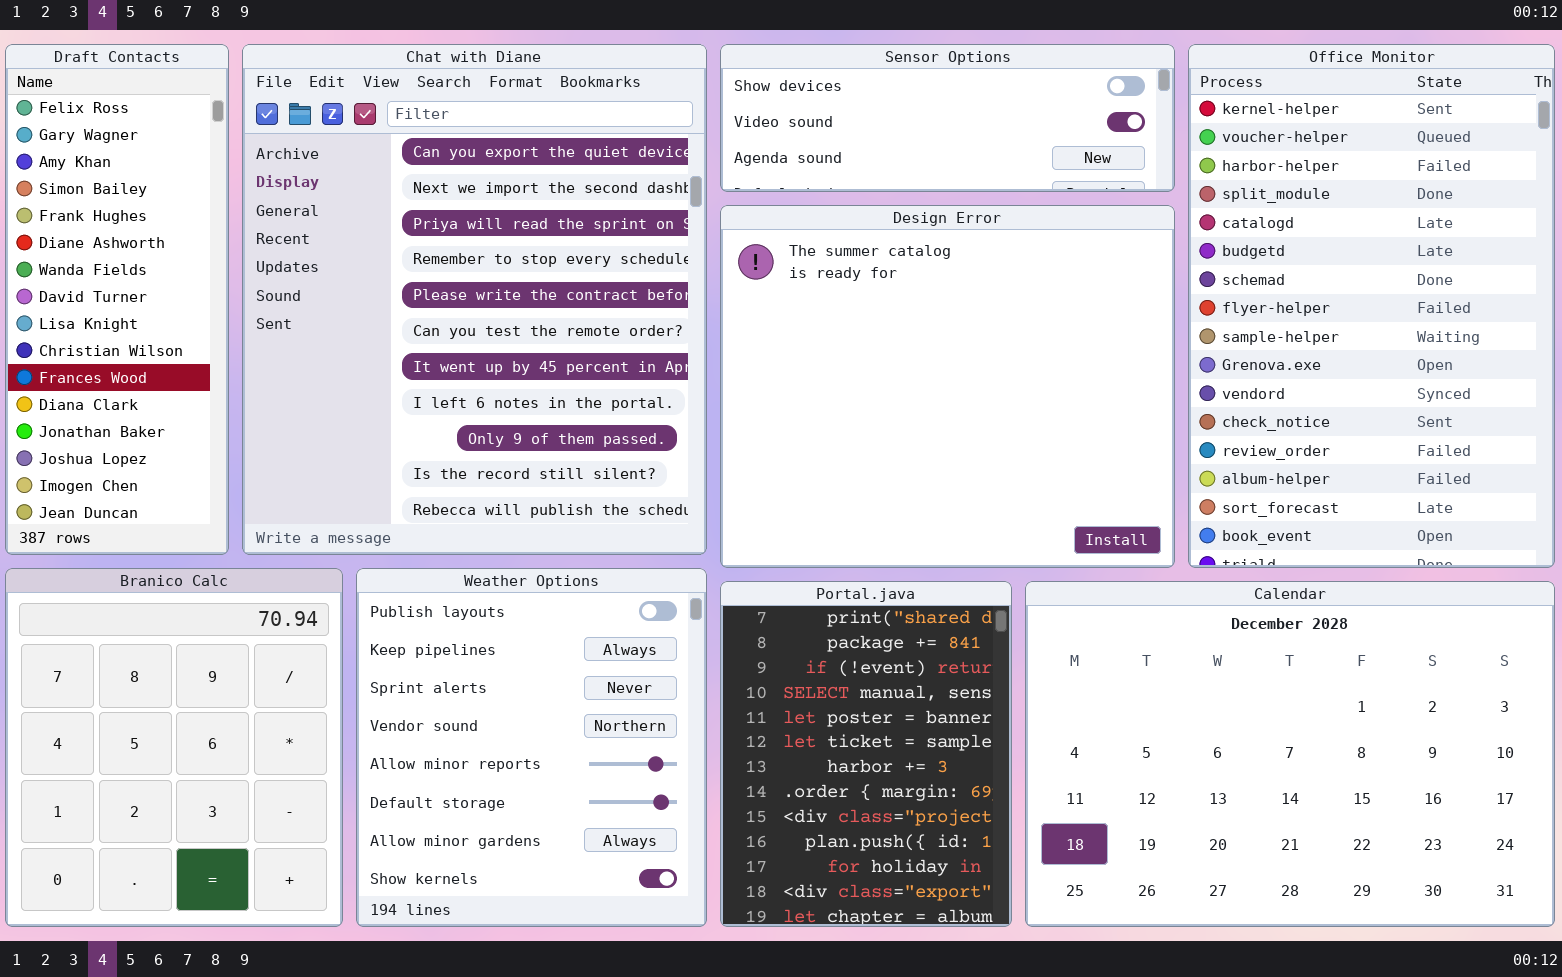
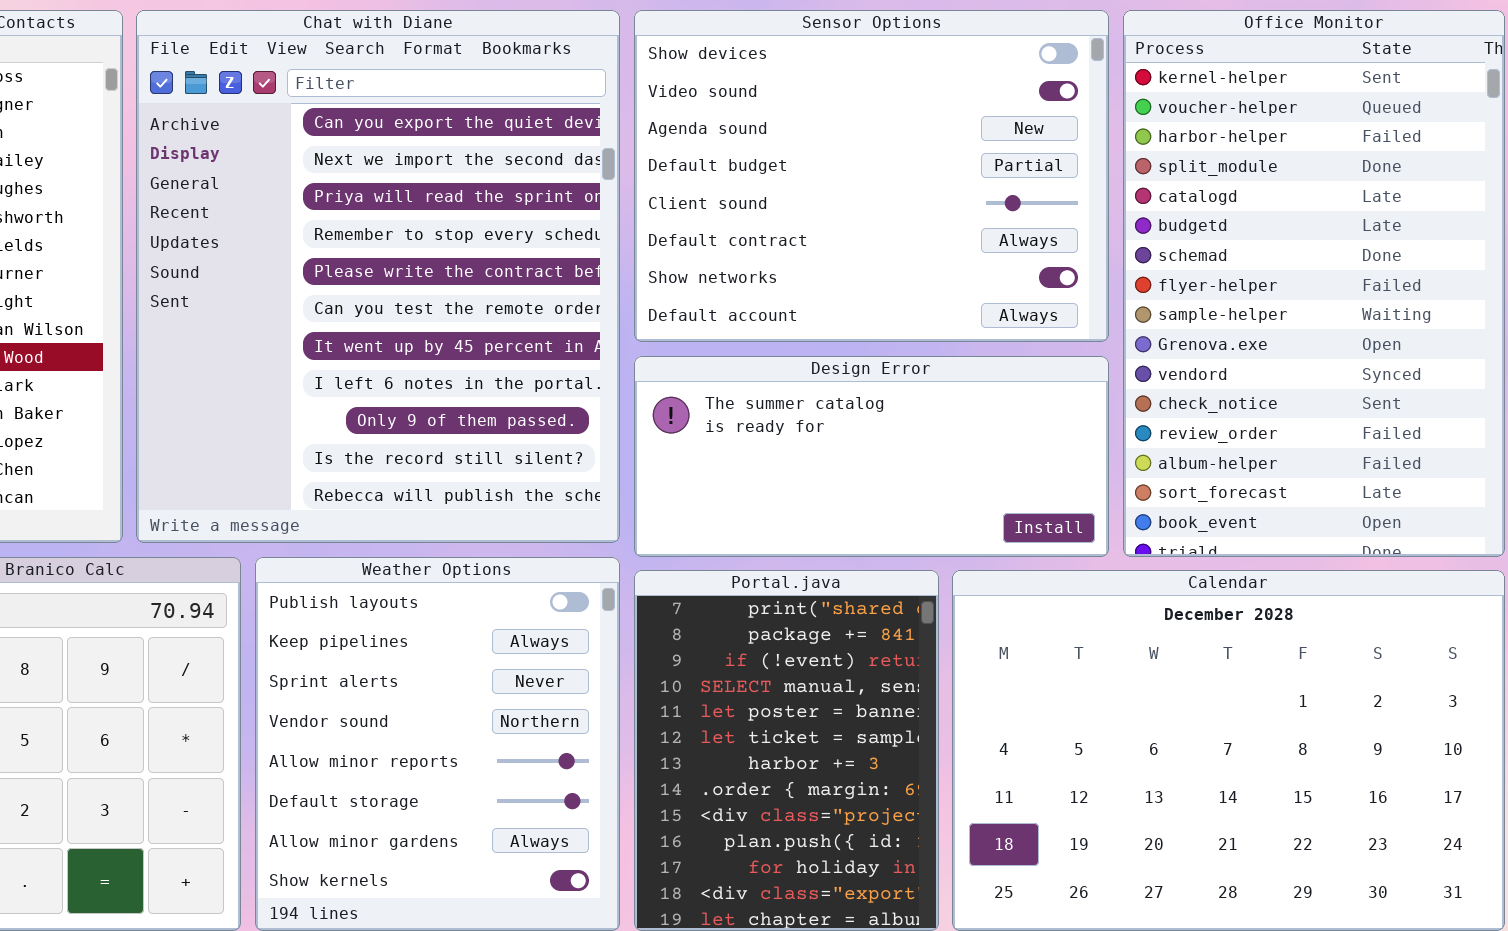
Sensor Options: [720,44,1175,192] -> [634,10,1109,342], resized
Design Error: [720,205,1175,568] -> [634,356,1109,557], resized

